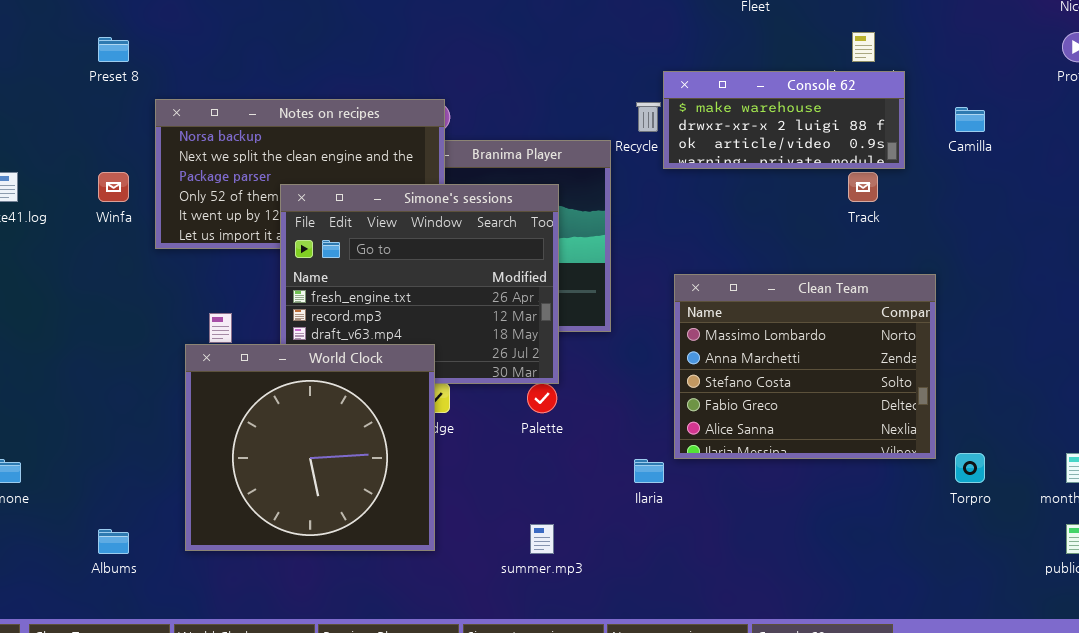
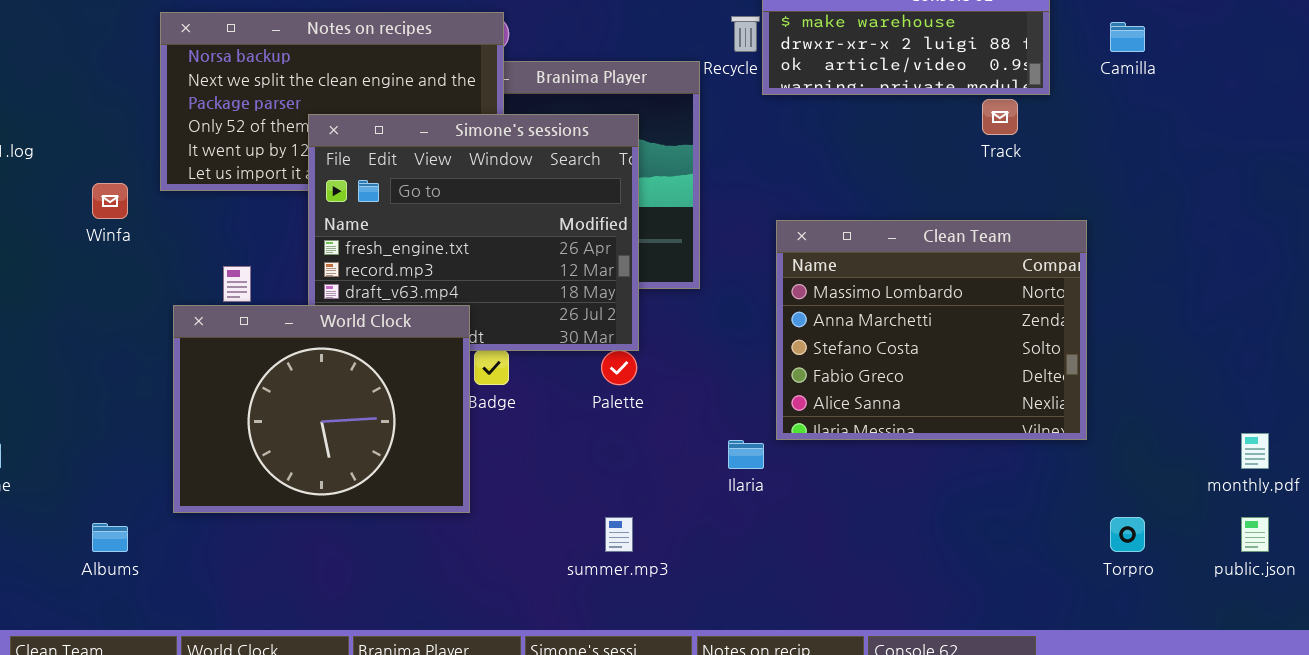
Winfa: [98,172,129,202] -> [92,183,128,219], moved
World Clock: [185,344,435,551] -> [173,305,470,513], moved, resized
Torpro: [955,453,985,483] -> [1110,517,1145,552], moved

